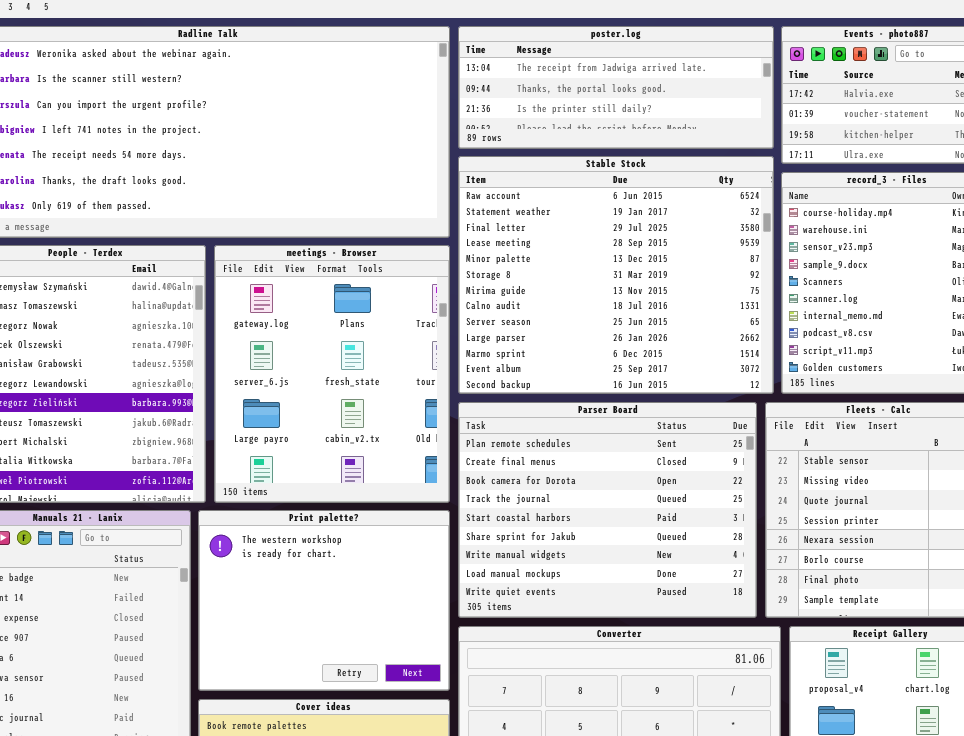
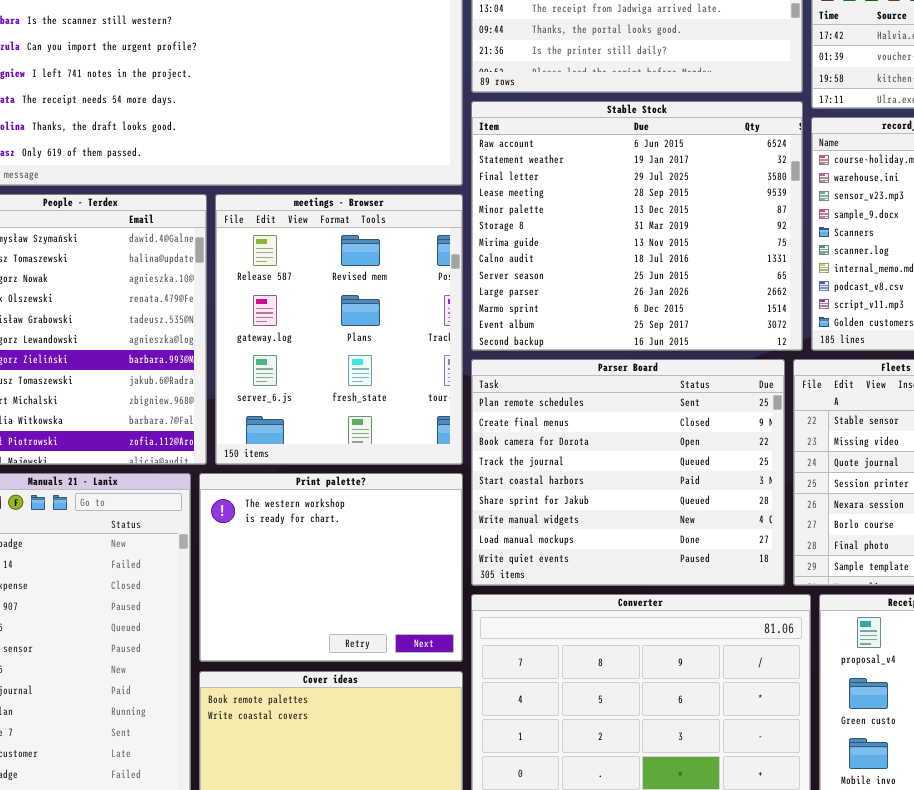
meetings - Browser: [214,245,450,503] -> [215,194,463,465], scrolled up 1 row

